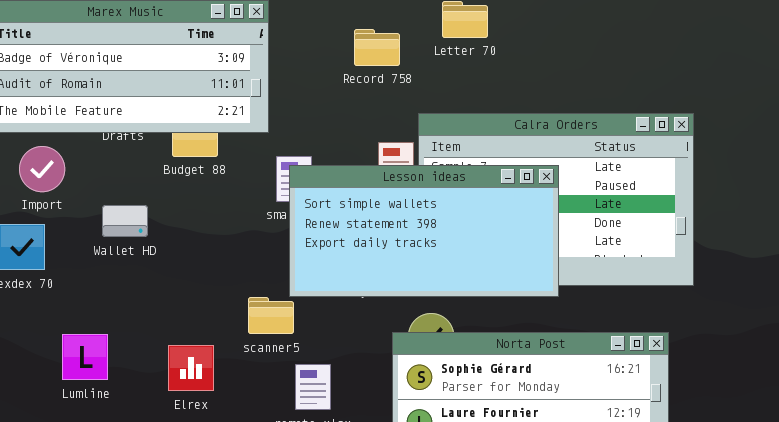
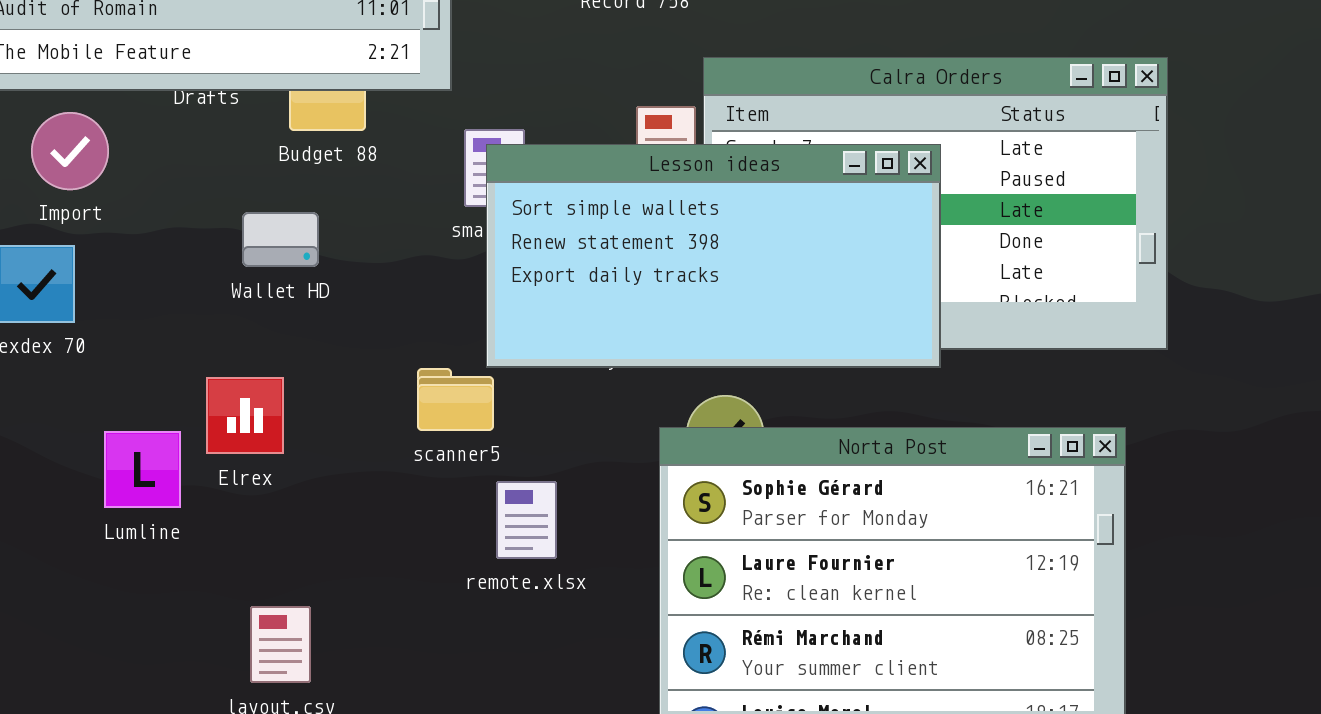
Wallet HD: [102,205,148,237] -> [242,212,319,267], moved
Elrex: [168,345,214,391] -> [206,377,284,454], moved

